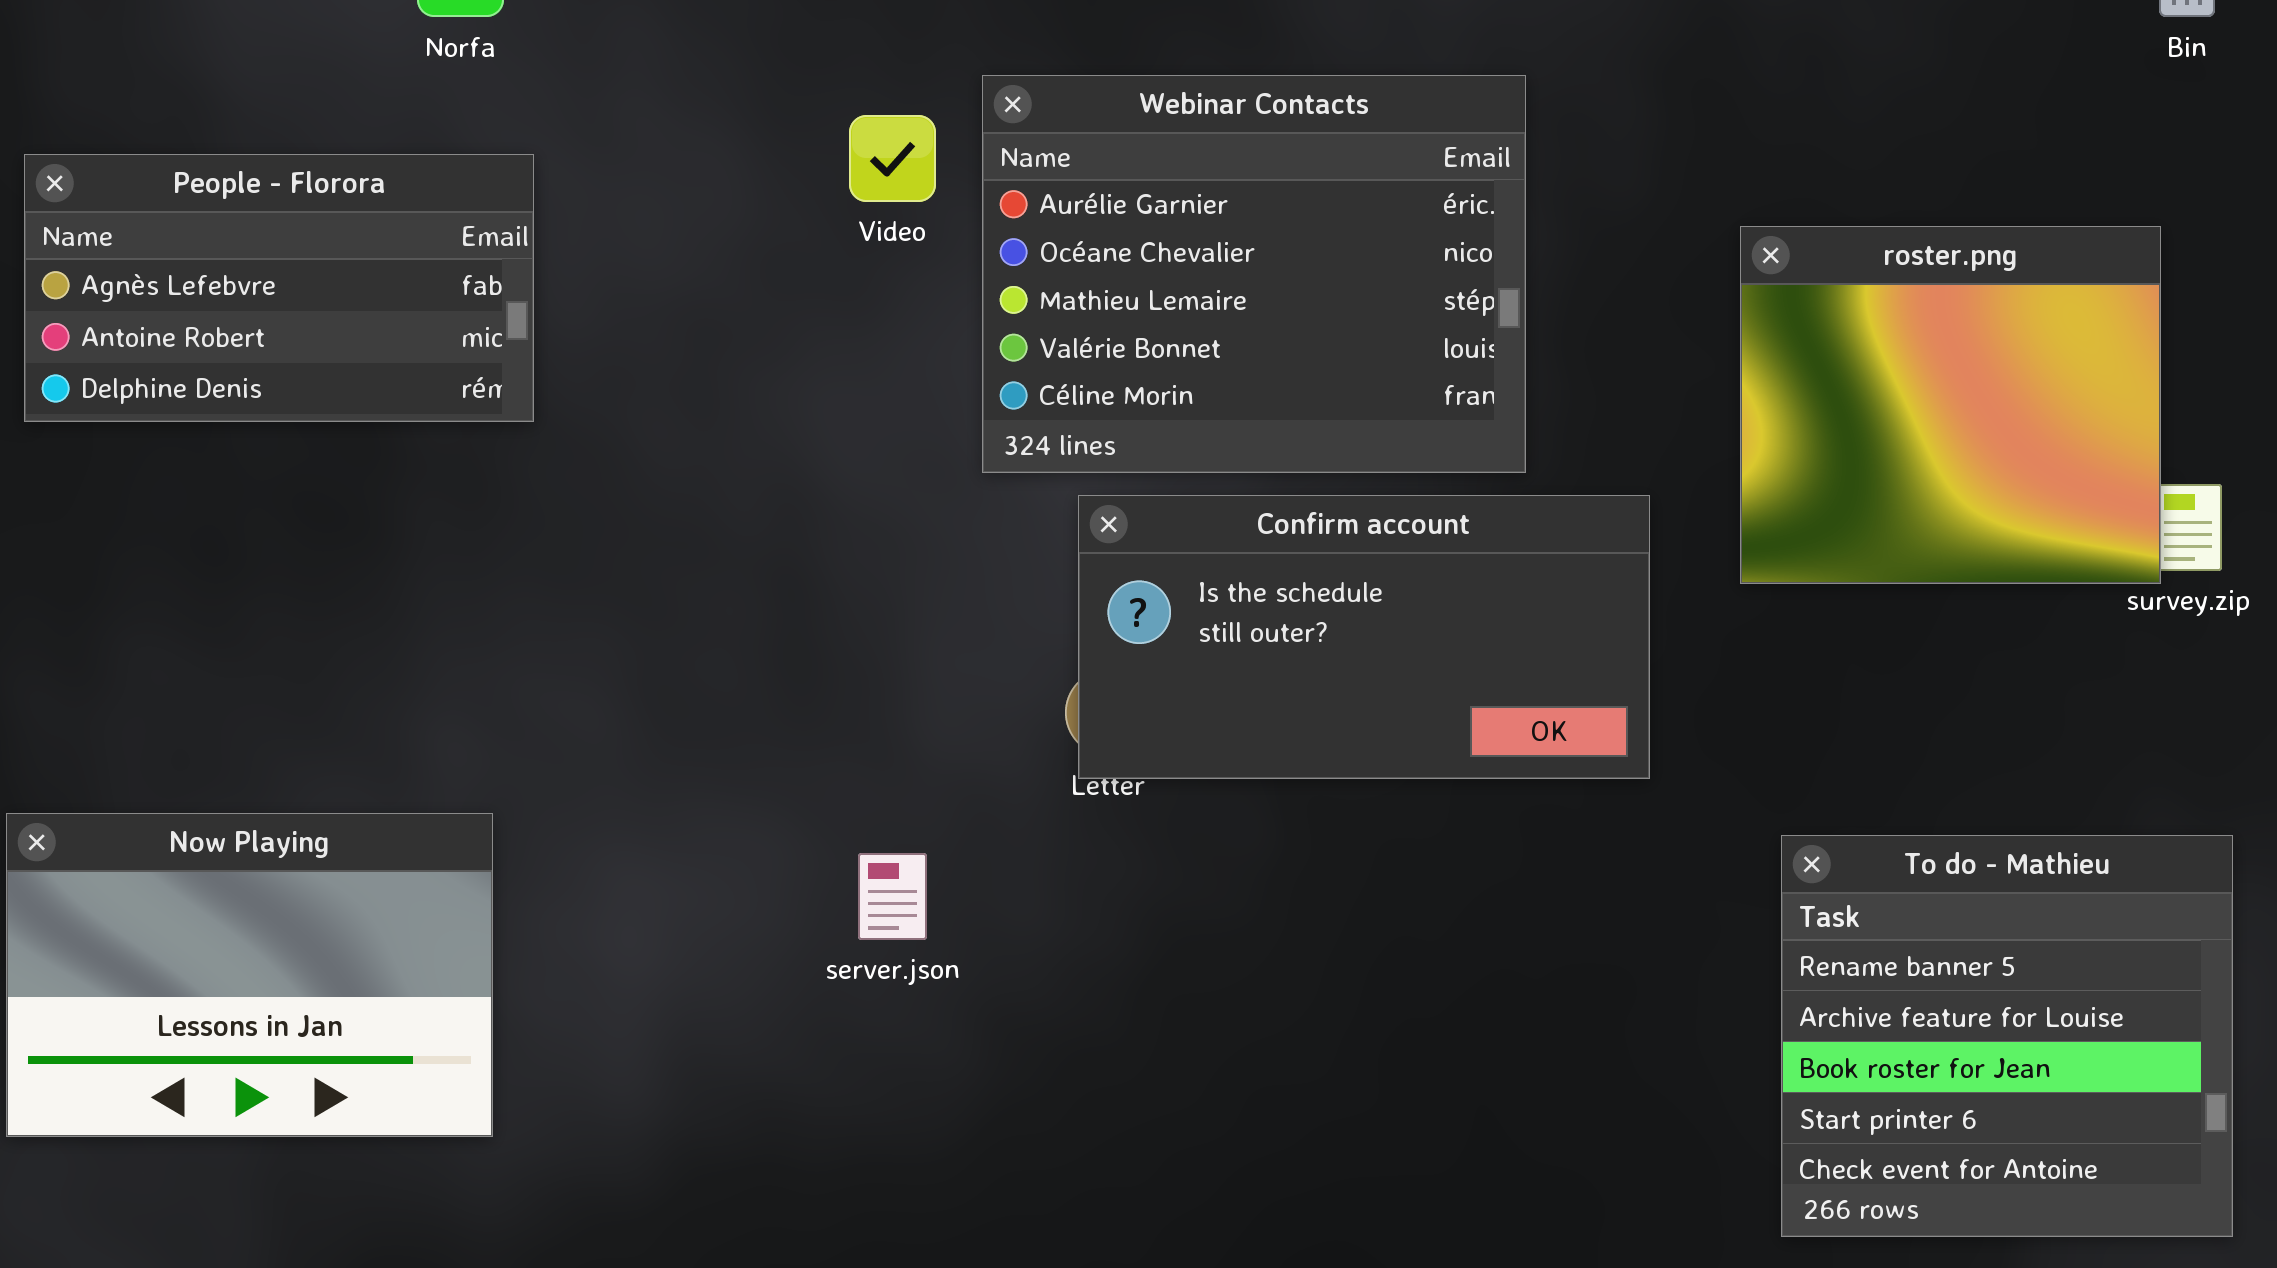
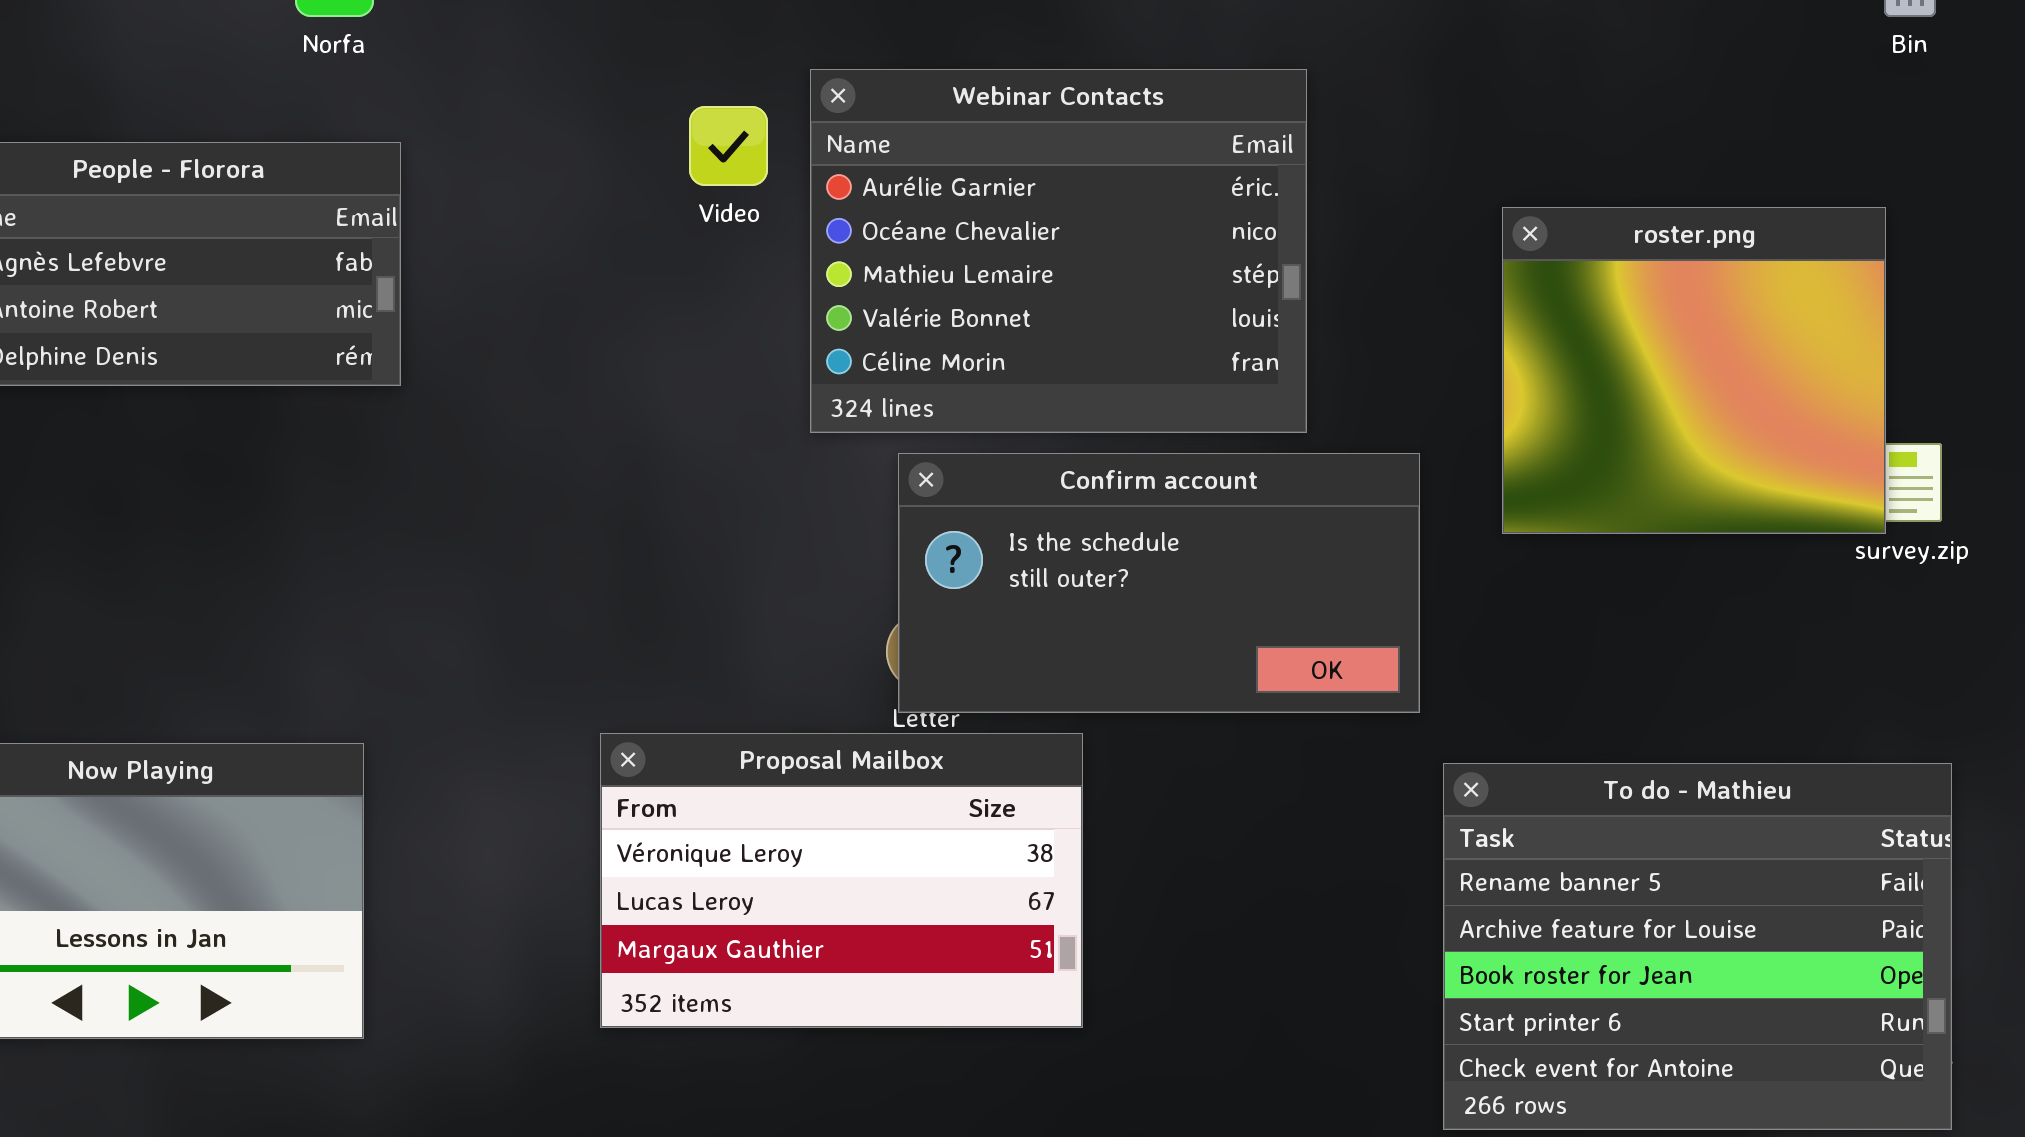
Proposal Mailbox: none -> [600,733,1083,1028], opened
To do - Mathieu: [1781,835,2233,1237] -> [1443,763,1952,1130], resized

